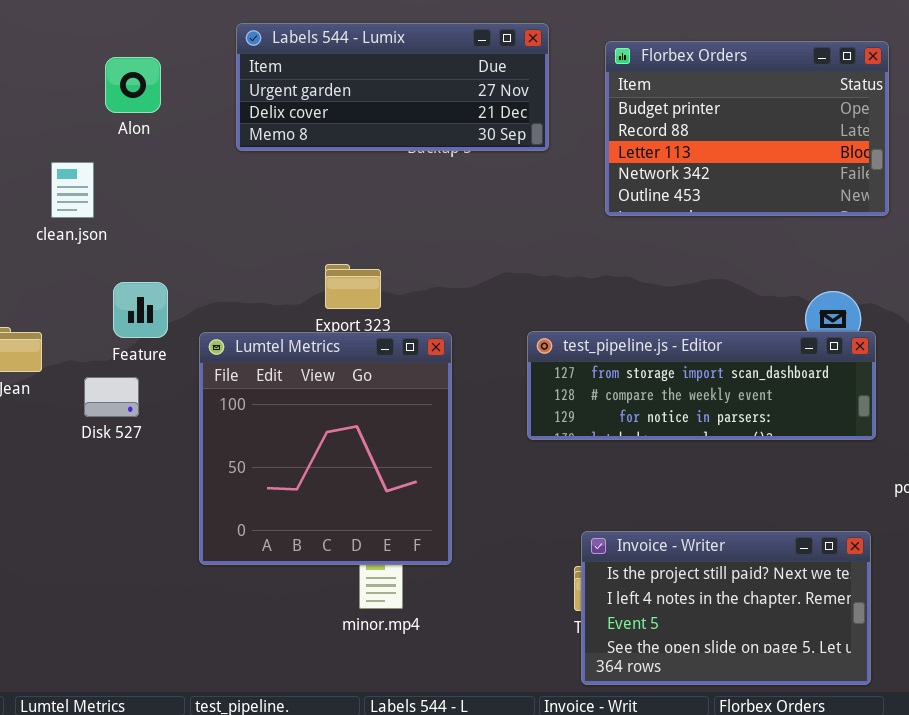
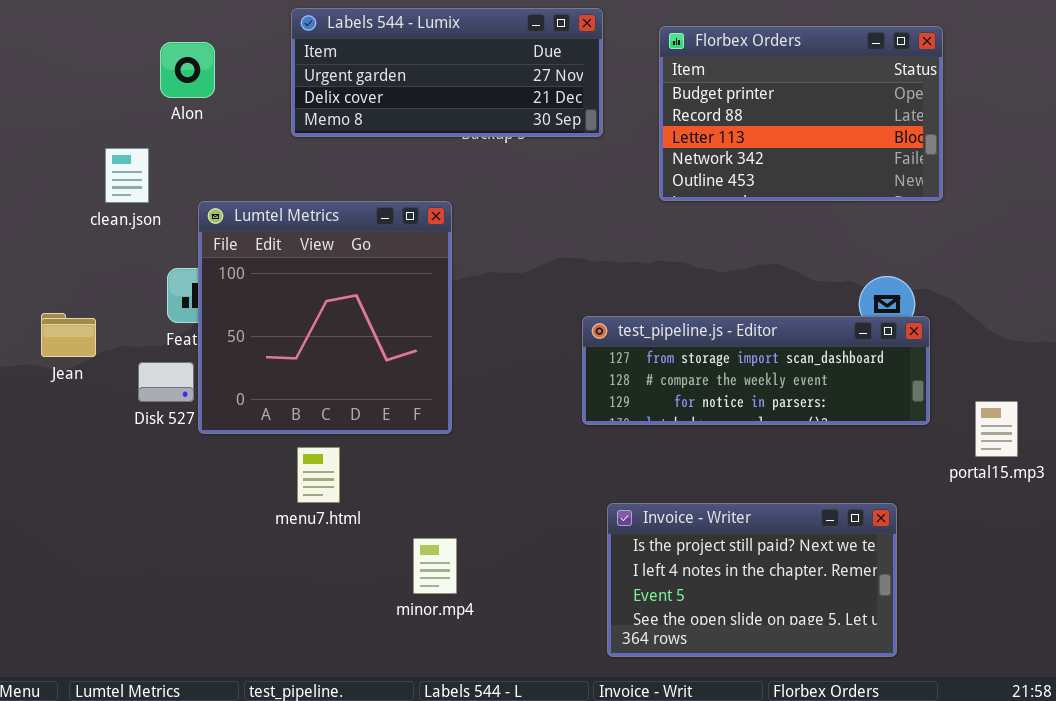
Lumtel Metrics: [199,332,452,565] -> [198,201,452,434], moved
Invoice - Writer: [581,531,871,685] -> [607,503,897,657], moved

